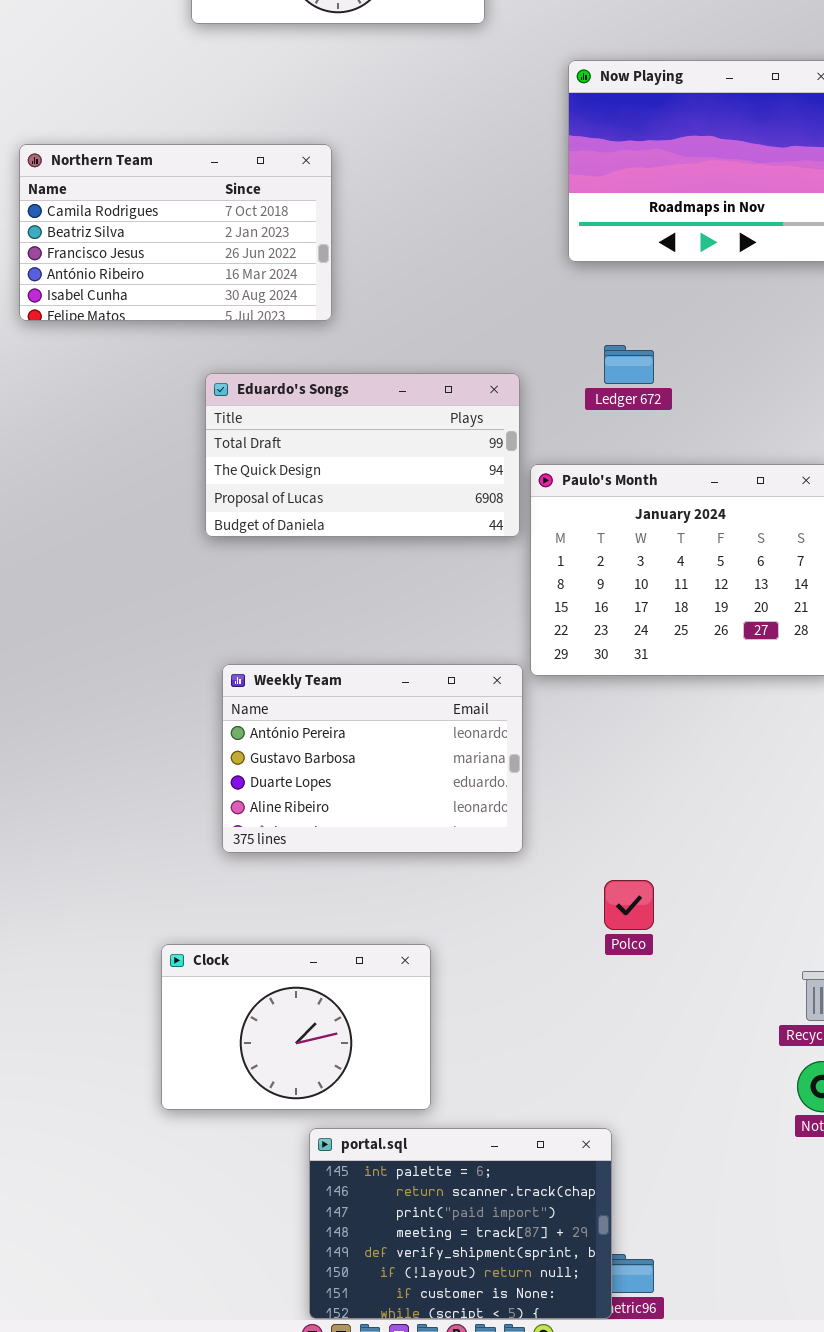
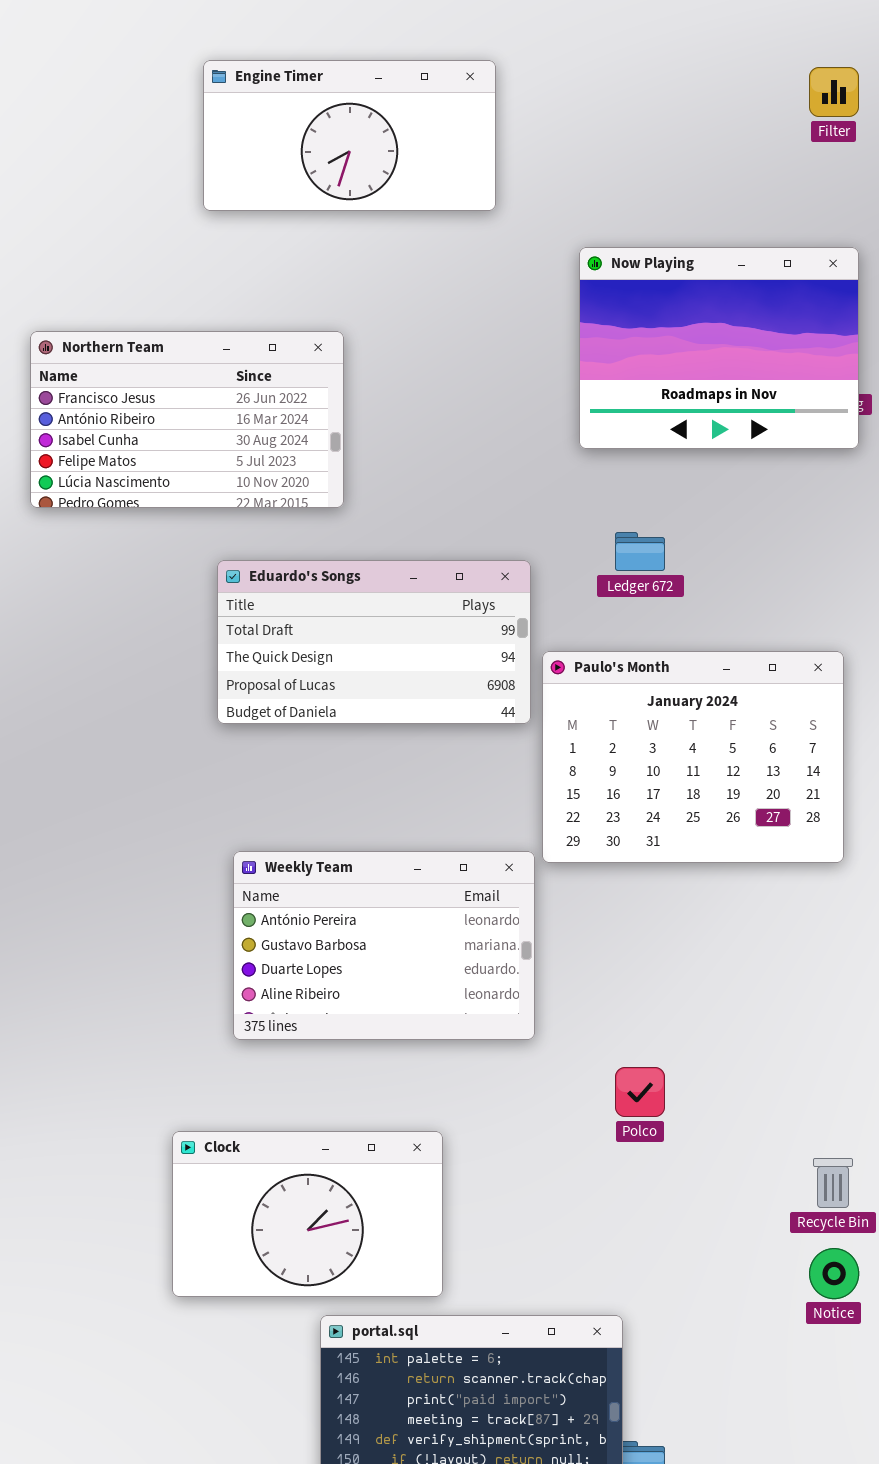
Northern Team: [19,144,332,321] -> [30,331,344,508], scrolled down 2 rows

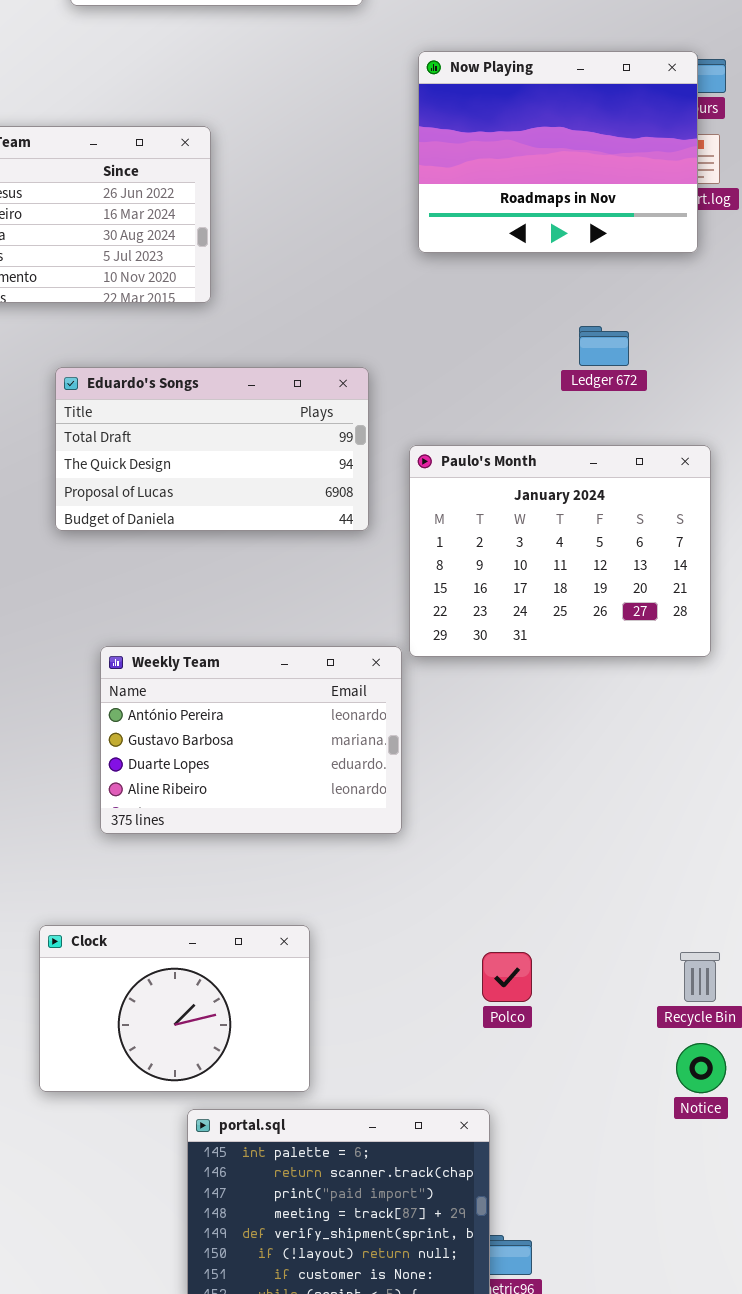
Now Playing: [579,247,859,449] -> [418,51,698,253], moved
Ledger 672: [615,532,665,571] -> [579,326,629,366], moved
Eduardo's Songs: [217,560,531,724] -> [55,367,369,531], moved
Polco: [615,1067,665,1117] -> [482,952,532,1002], moved

